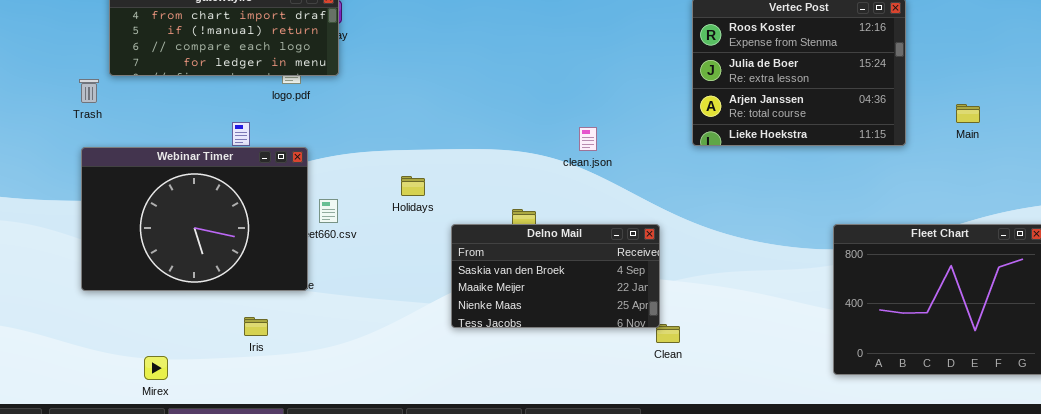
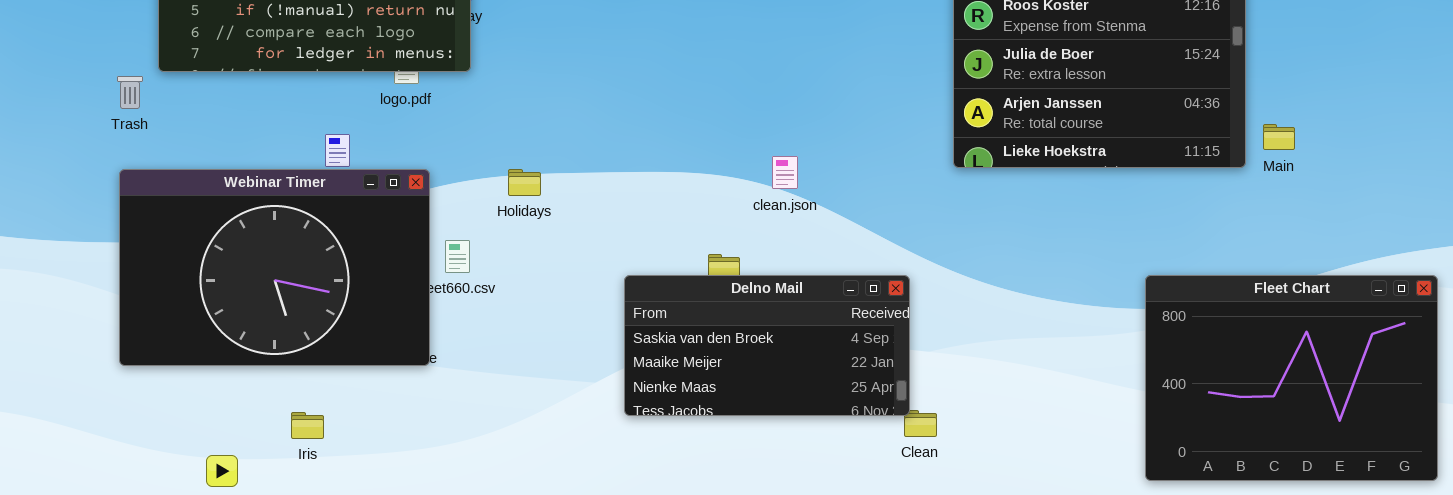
Main: [956,104,980,123] -> [1263,124,1295,150], moved
clean.json: [579,127,597,151] -> [772,156,798,189], moved
Holidays: [401,176,425,196] -> [508,169,541,196], moved
Iris: [244,317,268,336] -> [291,412,324,439], moved

